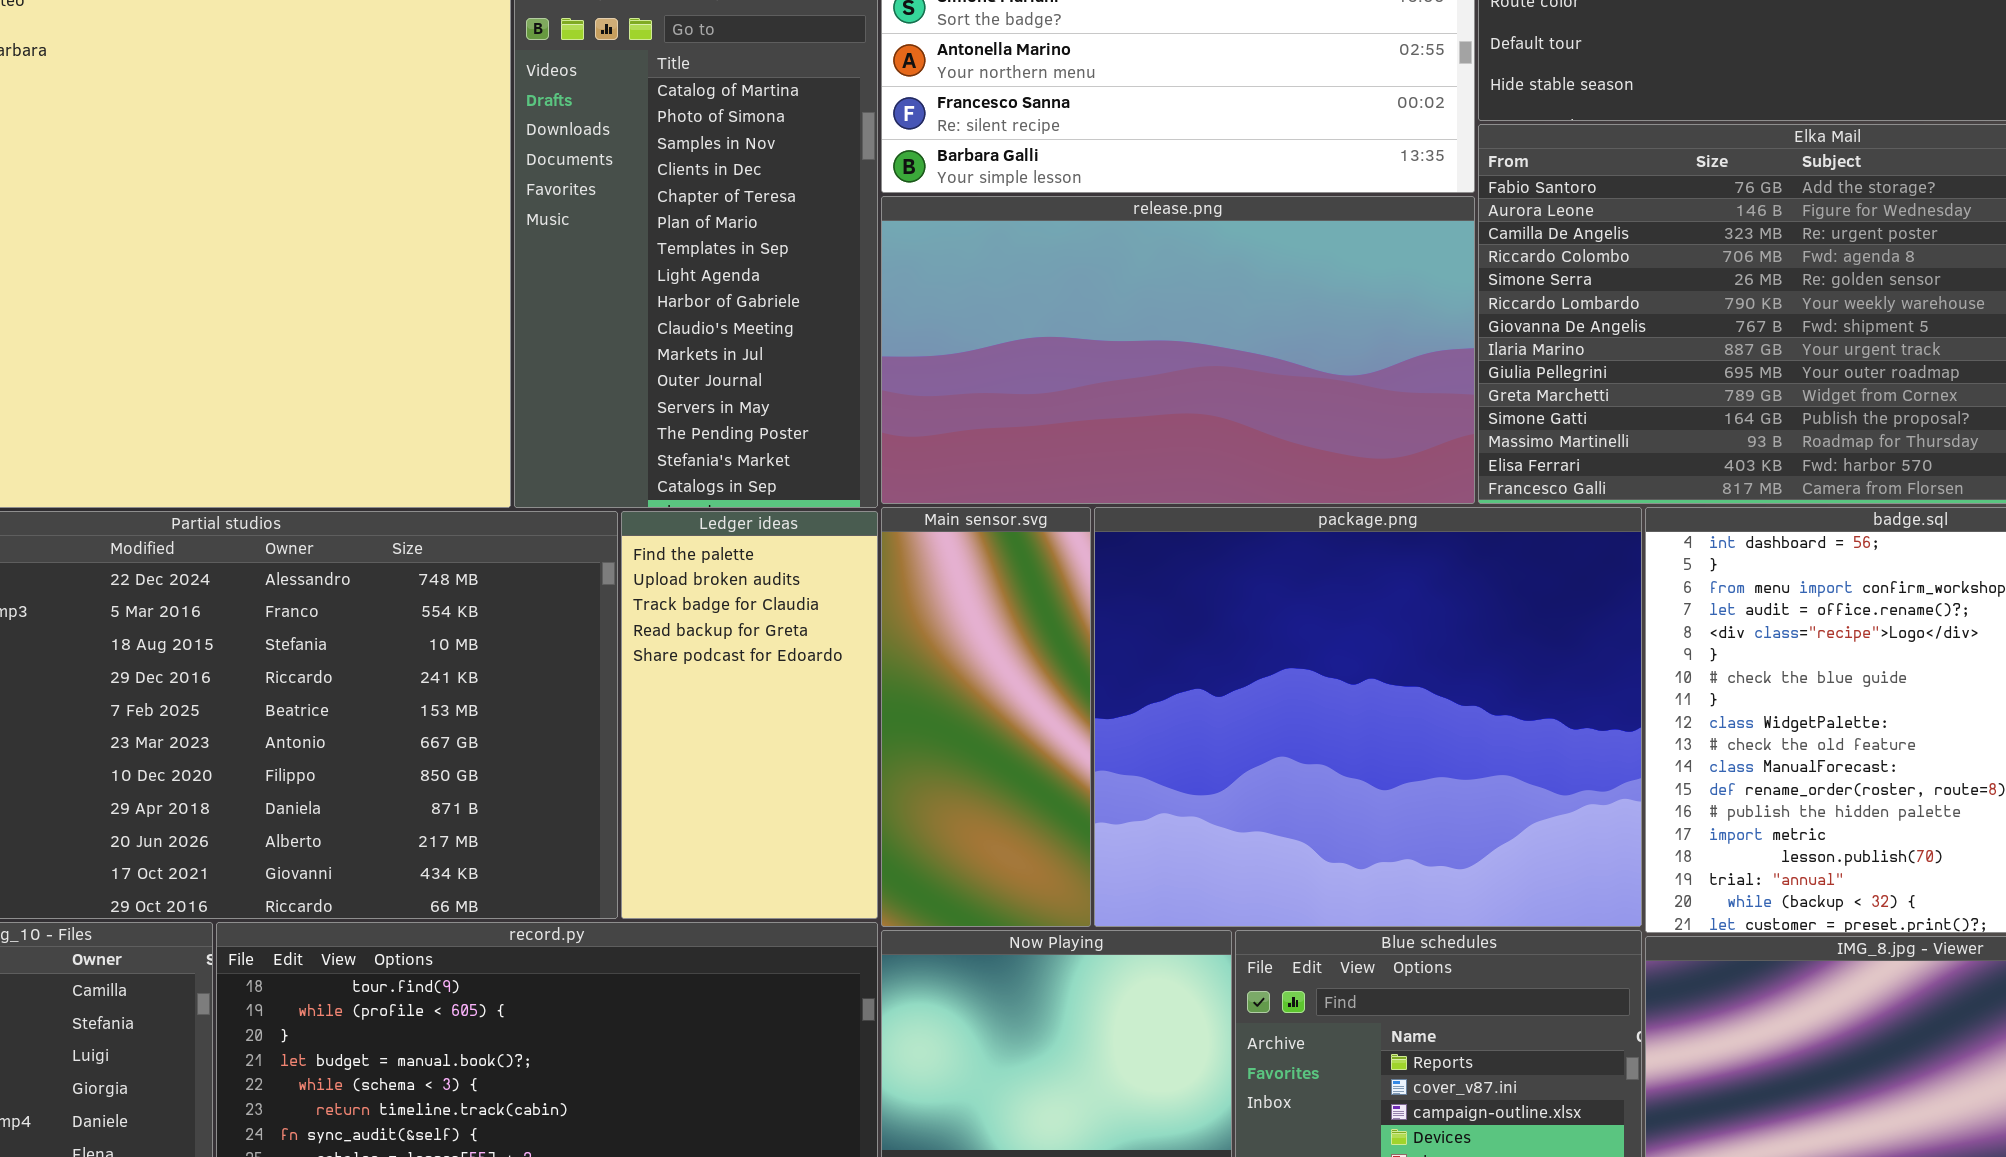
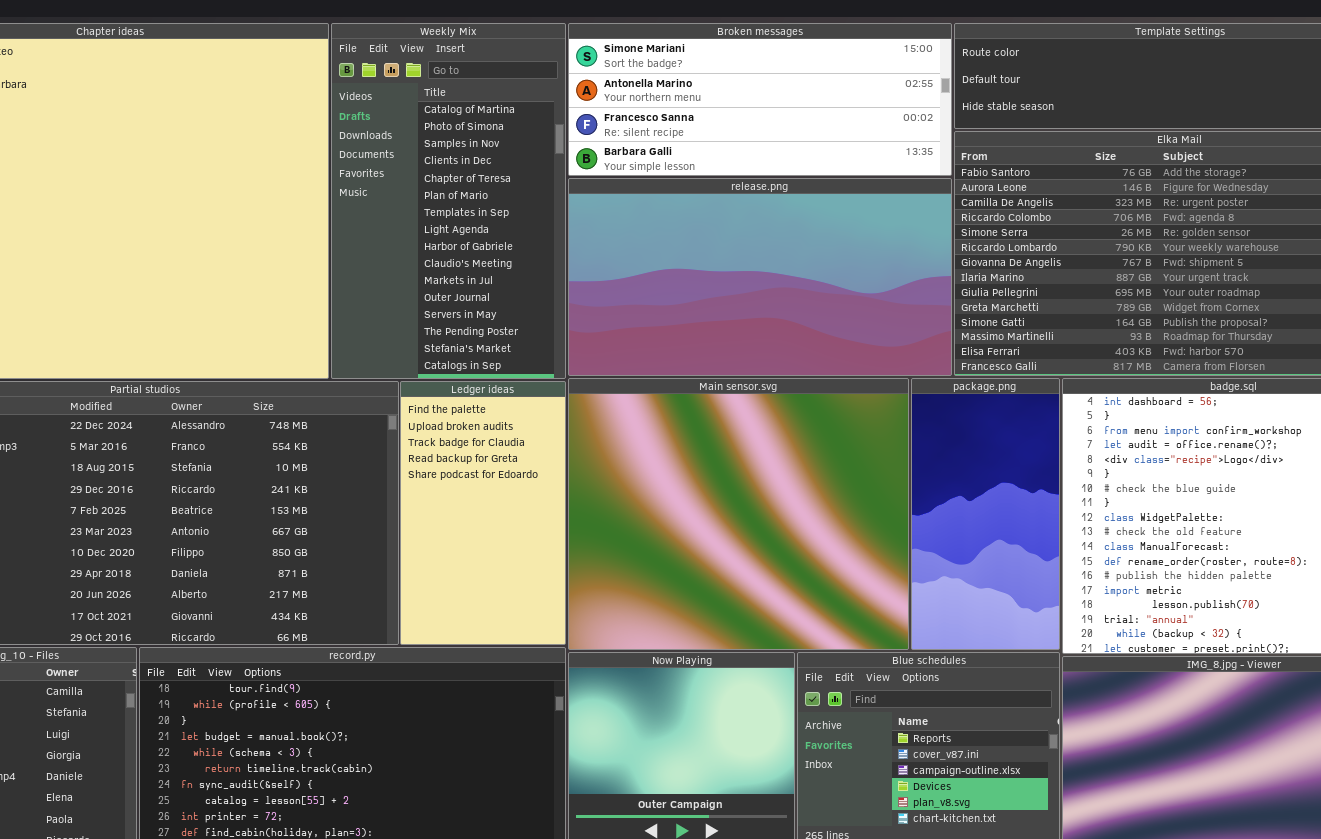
Main sensor.svg: [881,507,1091,927] -> [568,378,909,650], resized
package.png: [1094,507,1642,927] -> [911,378,1060,650], resized

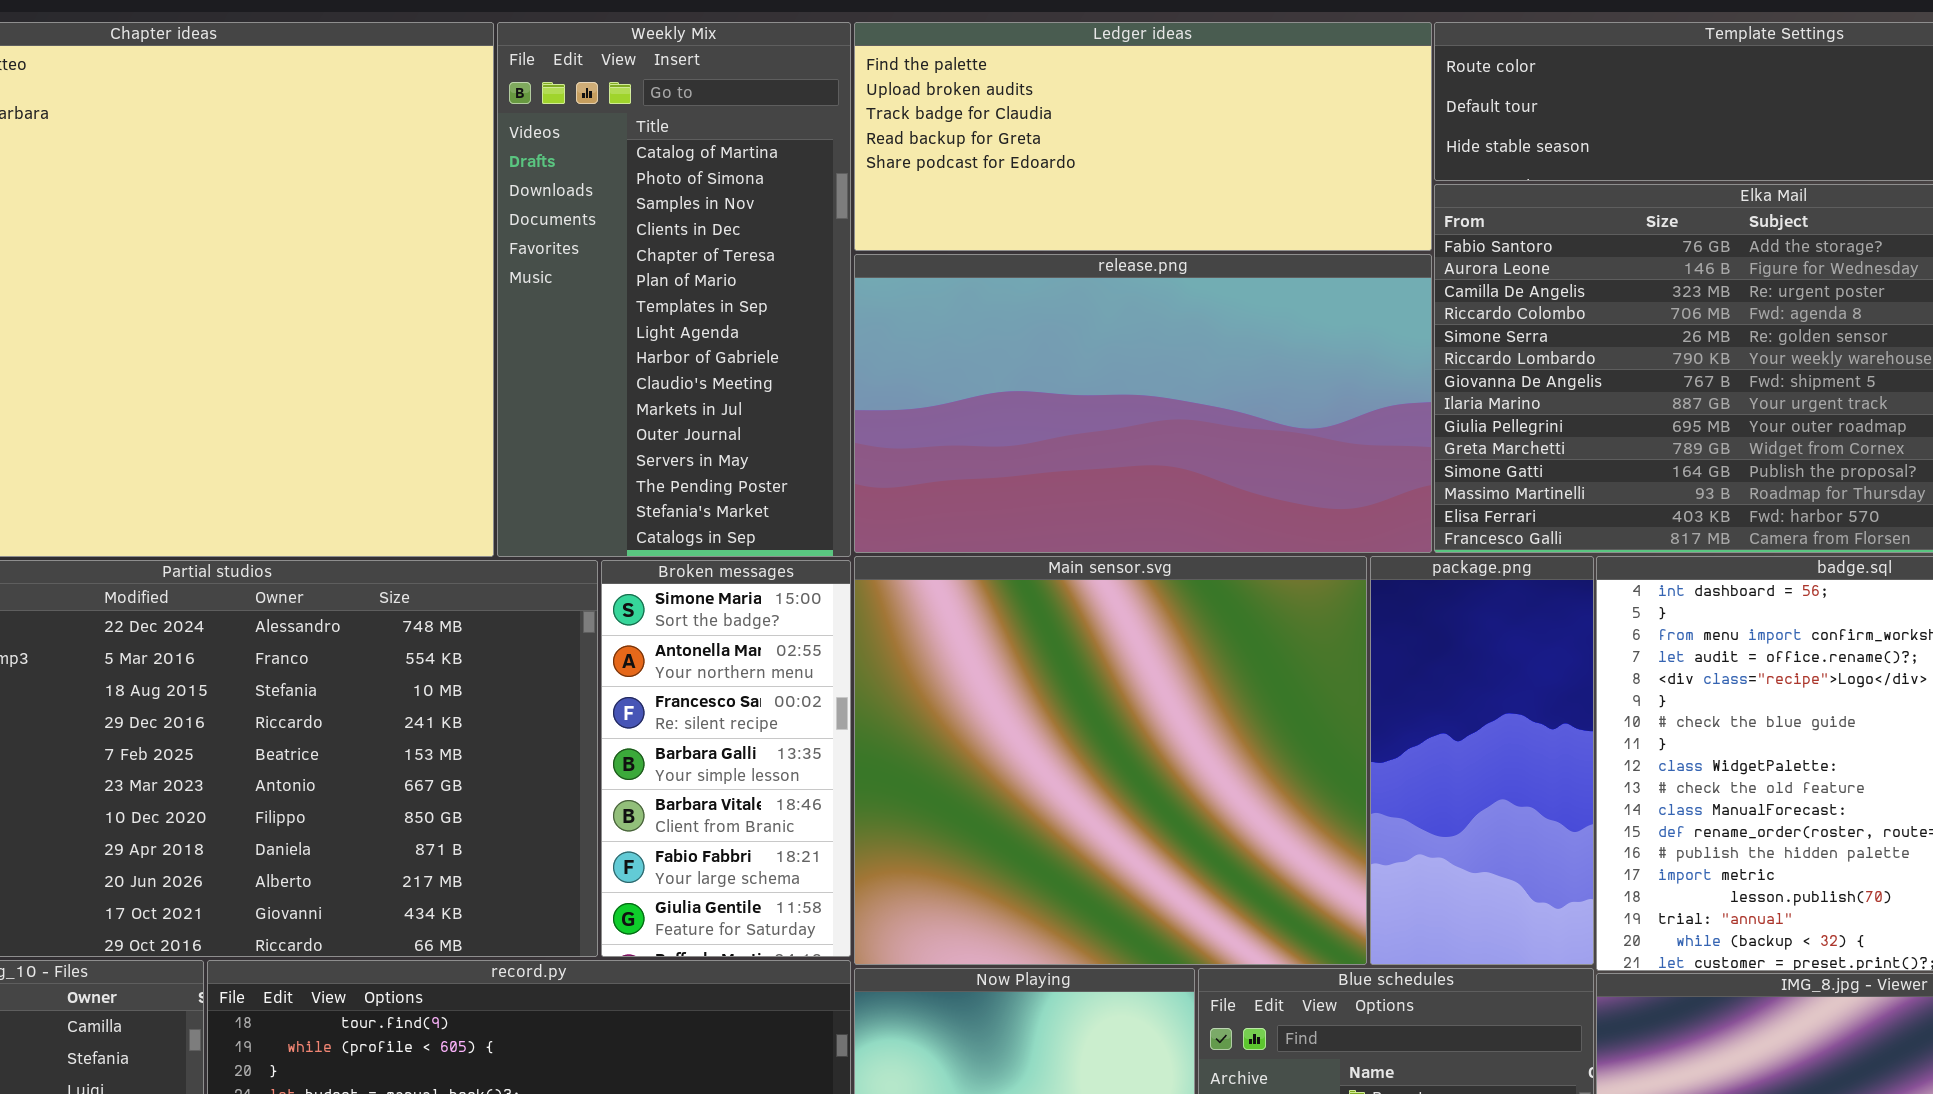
Broken messages: [568,23,952,176] -> [601,560,851,957], moved, resized
Ledger ideas: [400,381,566,645] -> [854,22,1432,251], moved, resized

